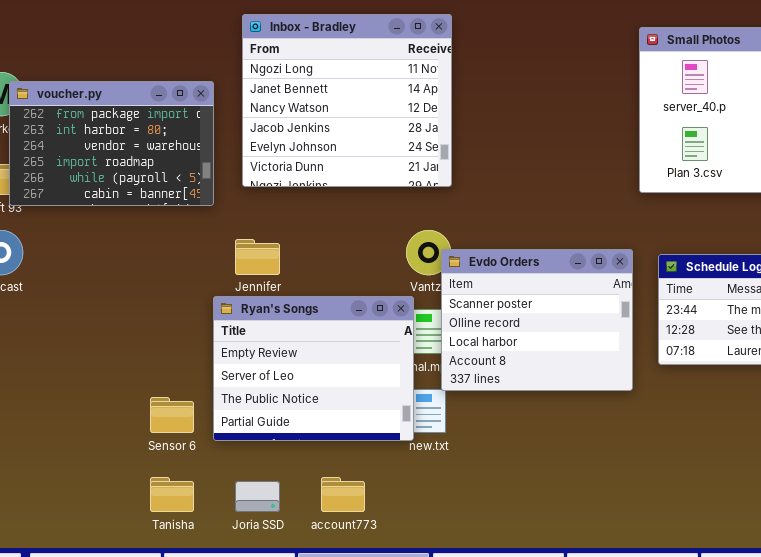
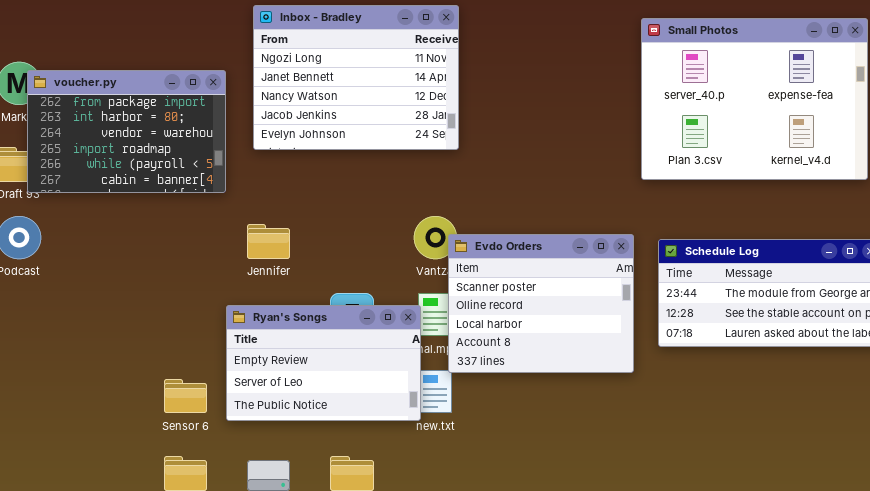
Inbox - Bradley: [242,14,452,187] -> [253,5,459,150], resized
Ryan's Songs: [213,296,414,441] -> [226,305,421,421], resized

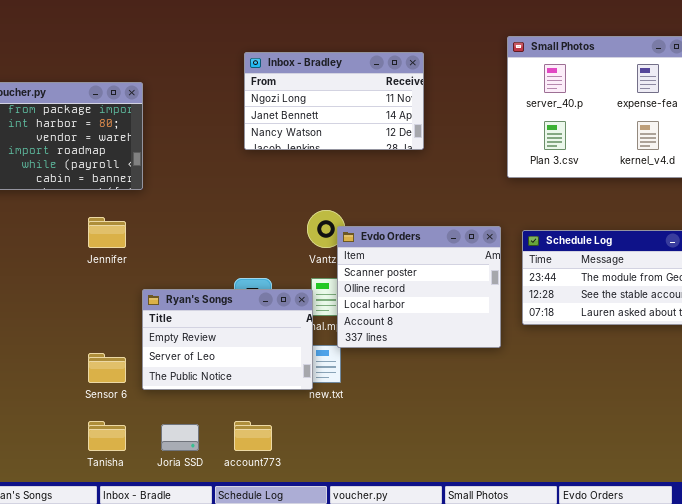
Inbox - Bradley: [253,5,459,150] -> [244,52,424,150], moved, resized
Jennifer: [247,224,290,259] -> [88,217,126,248], moved

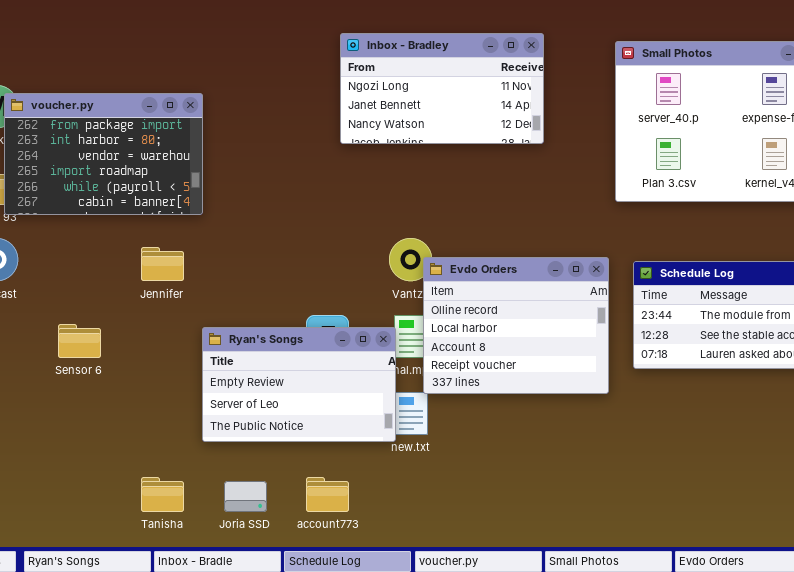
Inbox - Bradley: [244,52,424,150] -> [340,33,544,144], moved
Evdo Orders: [337,226,501,348] -> [423,257,609,394], scrolled down 1 row
Sensor 6: [88,353,126,383] -> [58,324,101,358], moved

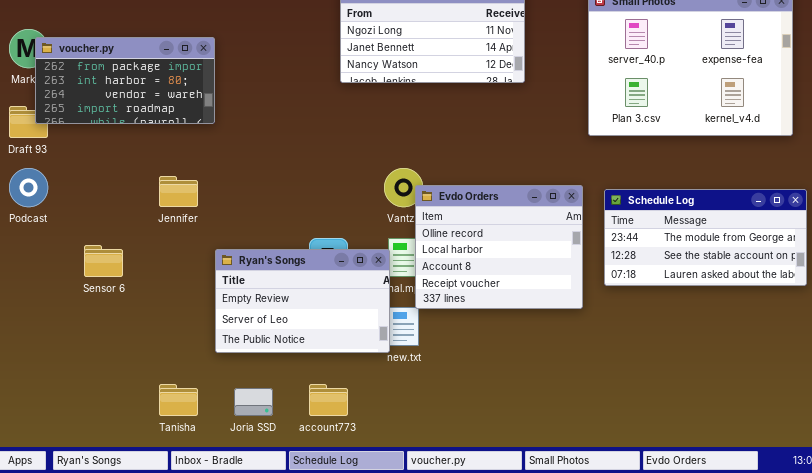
voucher.py: [4,93,203,215] -> [35,37,215,124], resized

